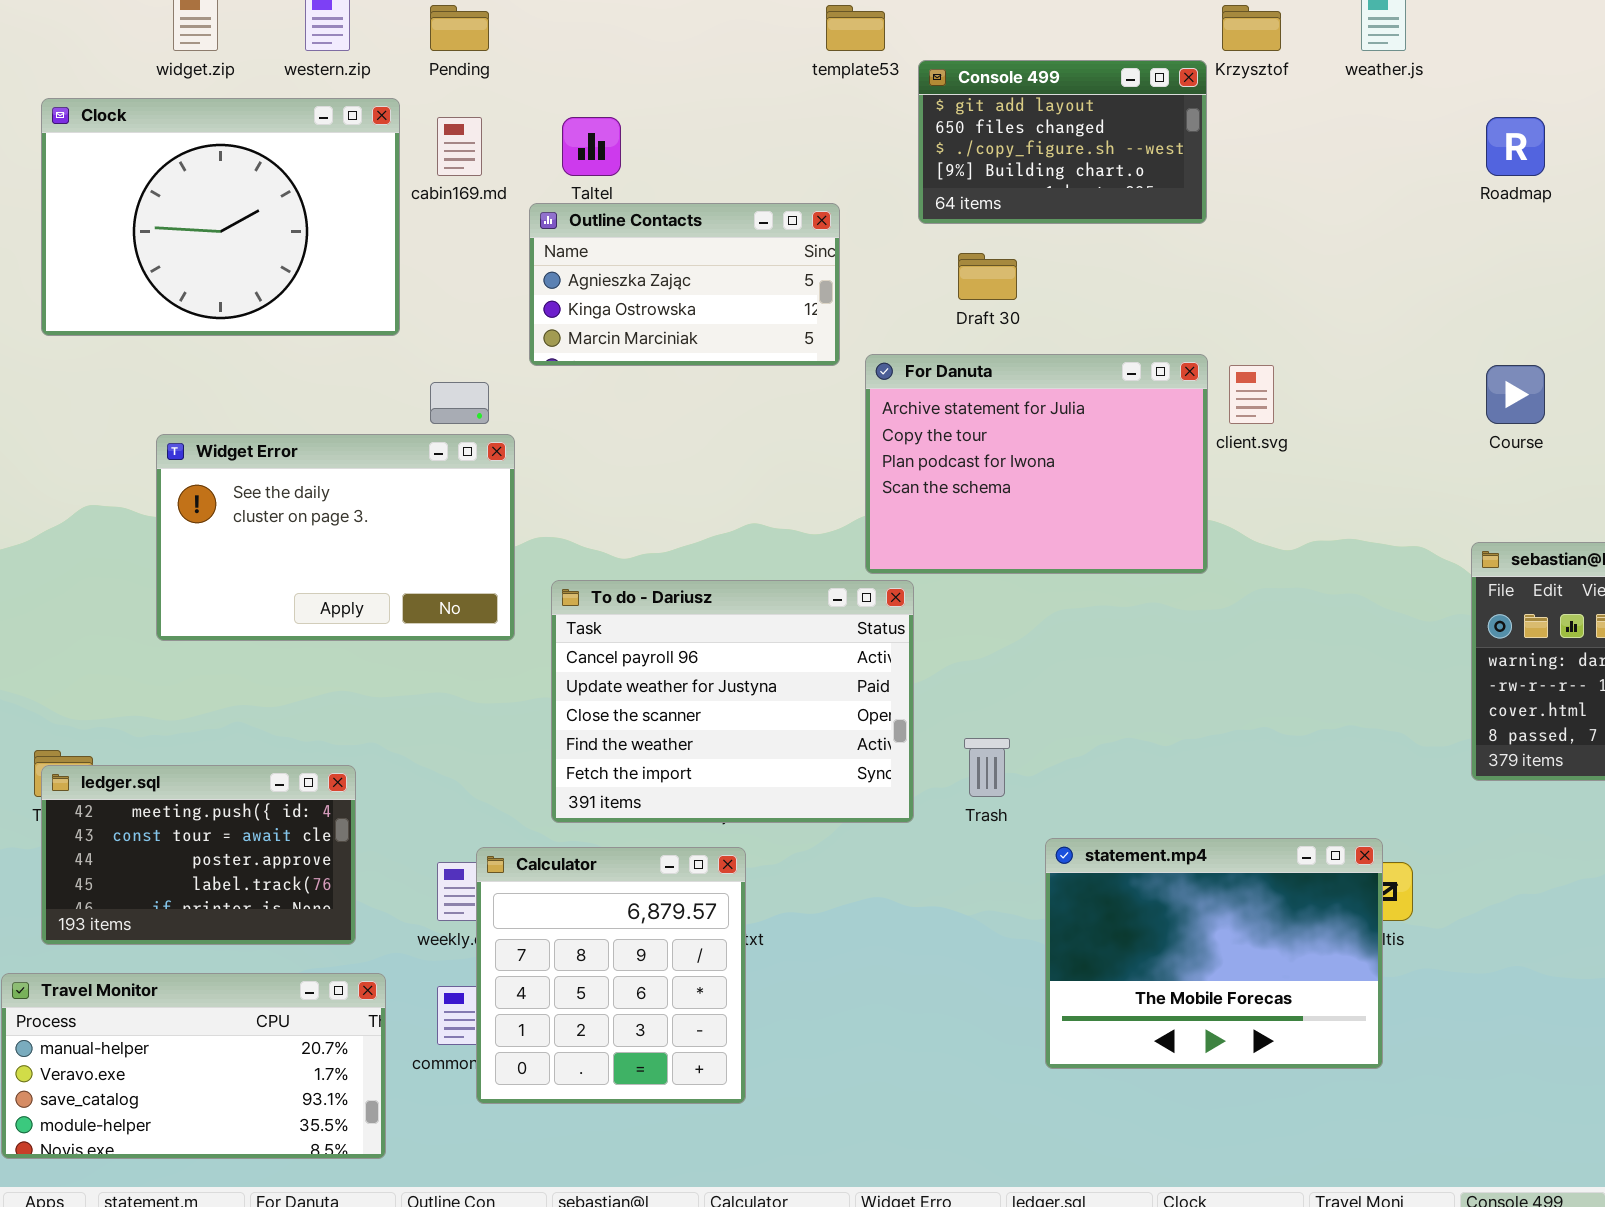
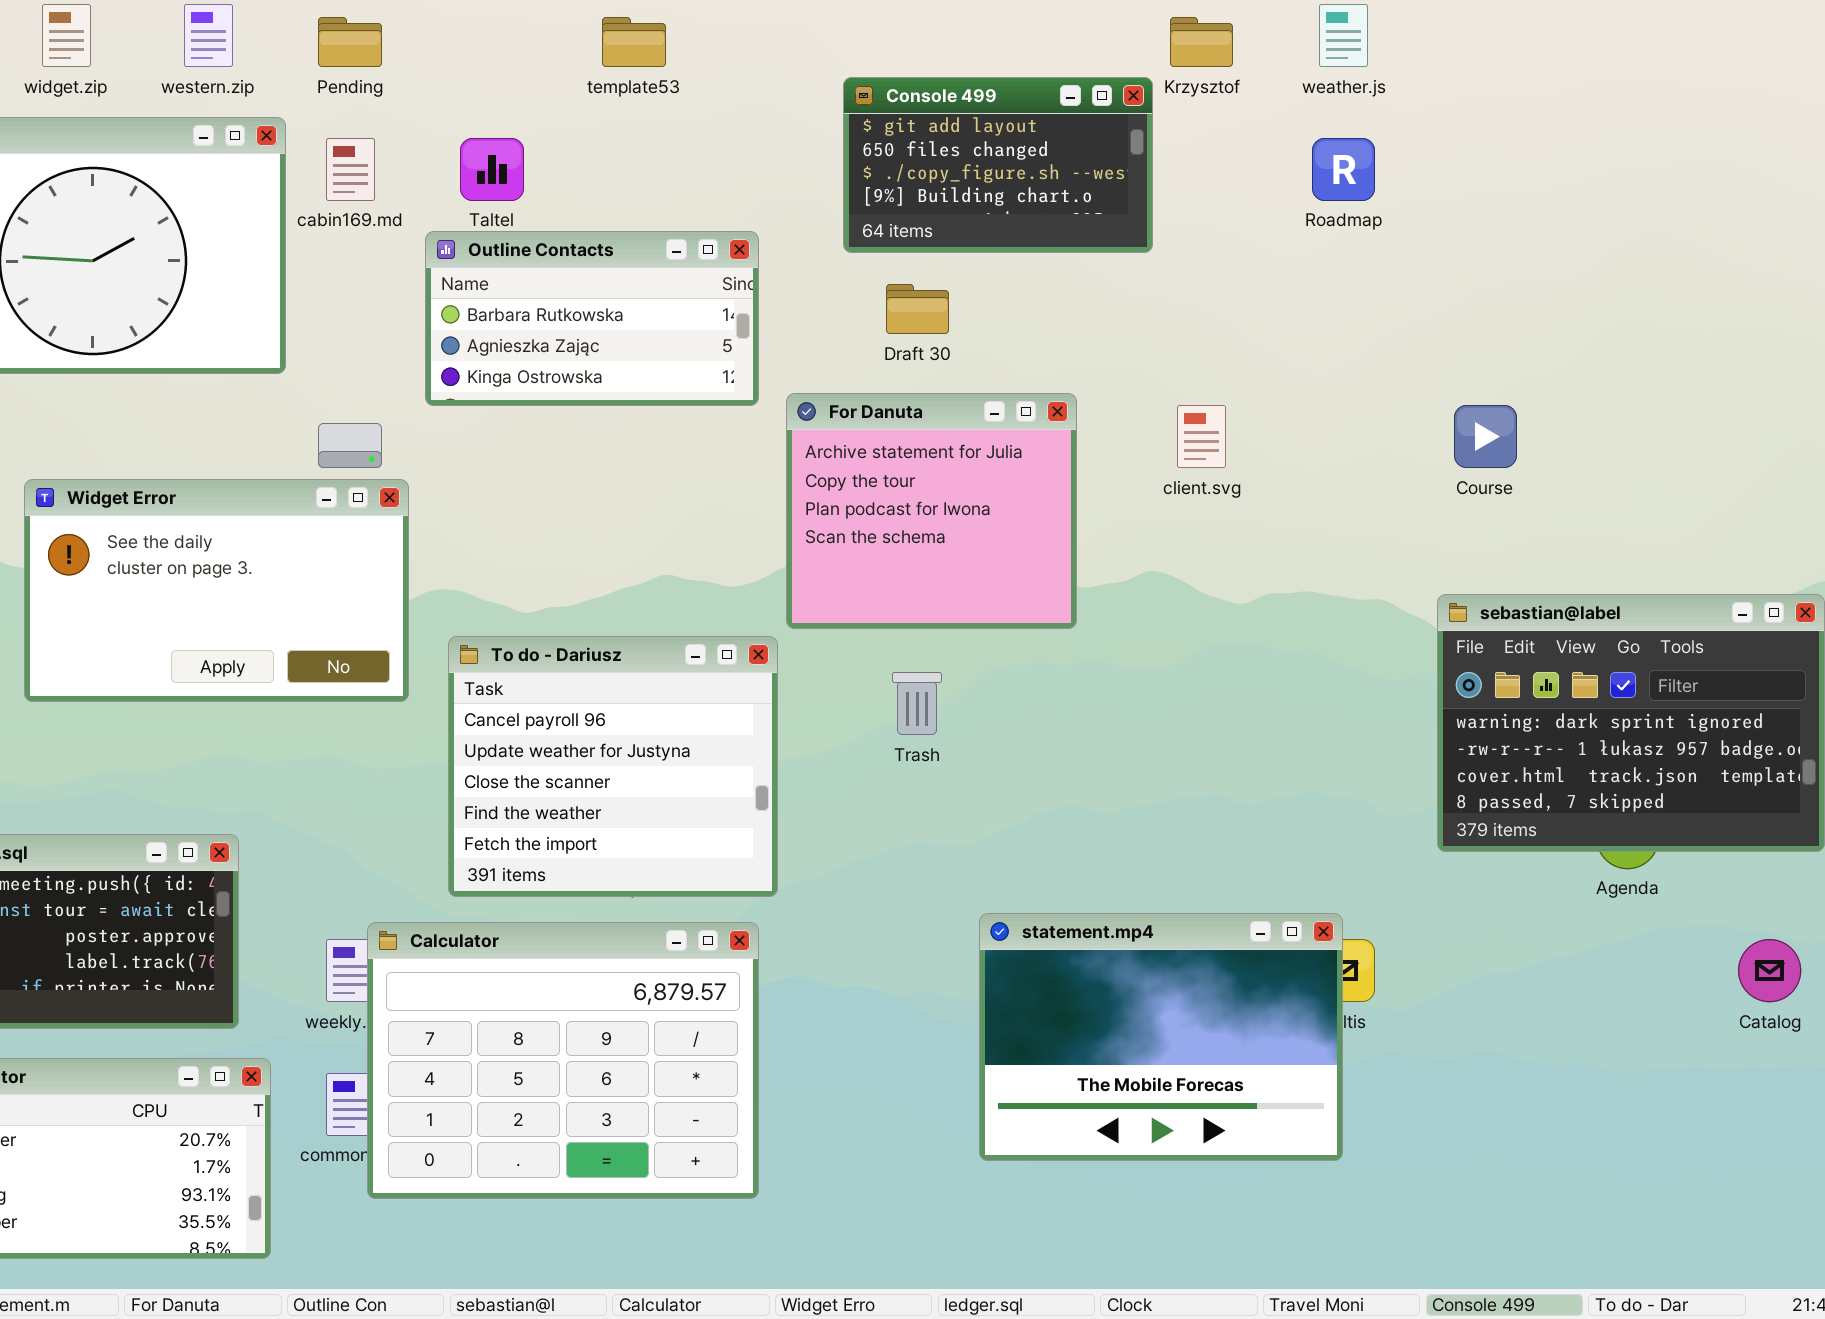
template53: [826,5,885,51] -> [602,17,666,67], moved
Roadmap: [1486,117,1545,176] -> [1312,138,1375,201], moved
Outline Contacts: [529,203,840,366] -> [425,231,759,406], scrolled up 1 row
For Danuta: [865,354,1208,574] -> [786,393,1077,629], resized
To do - Dariusz: [551,580,914,823] -> [448,636,778,897], resized
Trash: [964,738,1010,797] -> [892,672,942,735], moved
Calculator: [476,847,746,1104] -> [367,922,759,1199], resized

